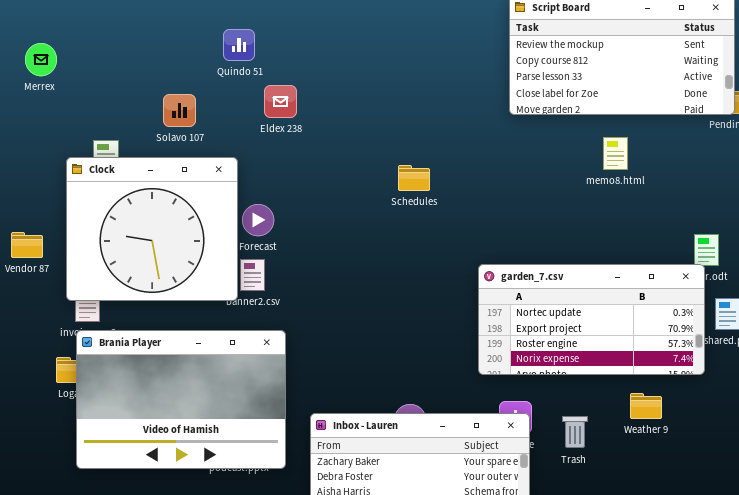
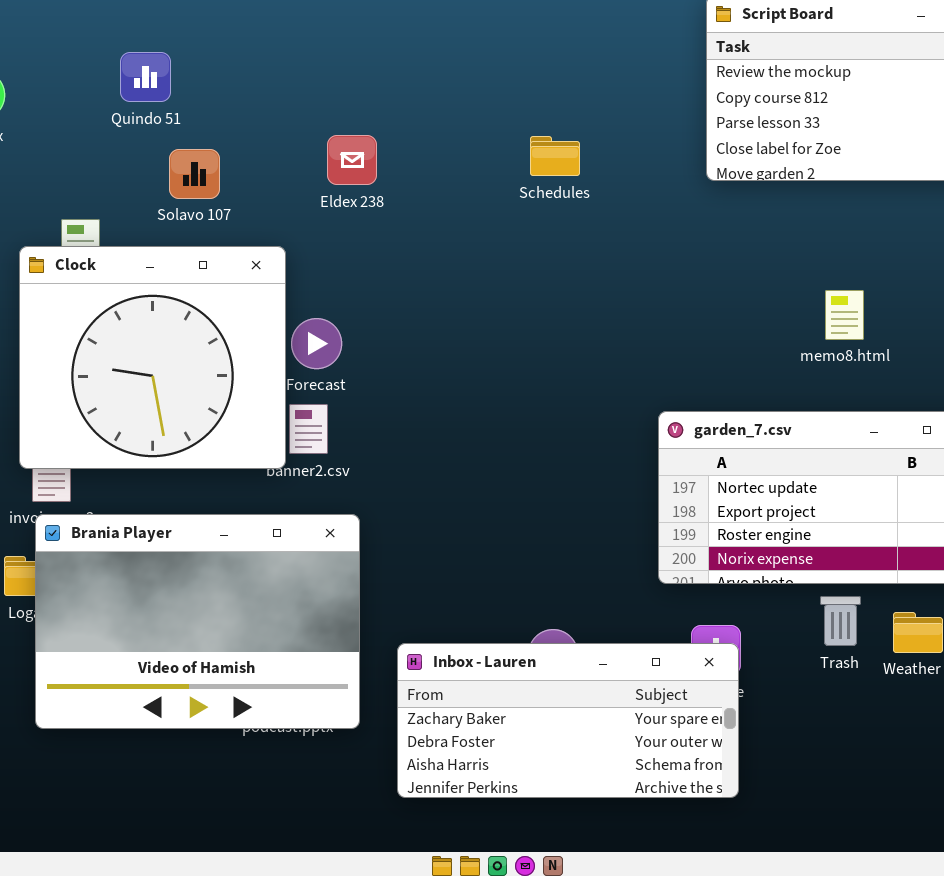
Quindo 51: [223,29,255,61] -> [120,52,171,102], moved
memo8.html: [603,137,628,170] -> [825,290,864,340], moved
Schedules: [398,165,430,191] -> [530,136,580,176], moved
Trash: [562,416,588,448] -> [820,596,861,646], moved

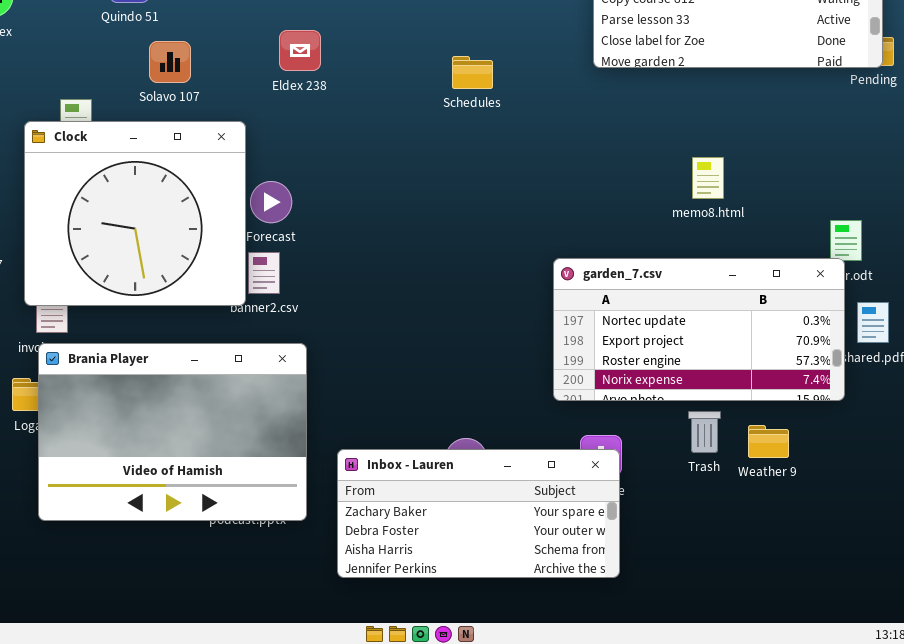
Schedules: [530,136,580,176] -> [452,56,493,89], moved

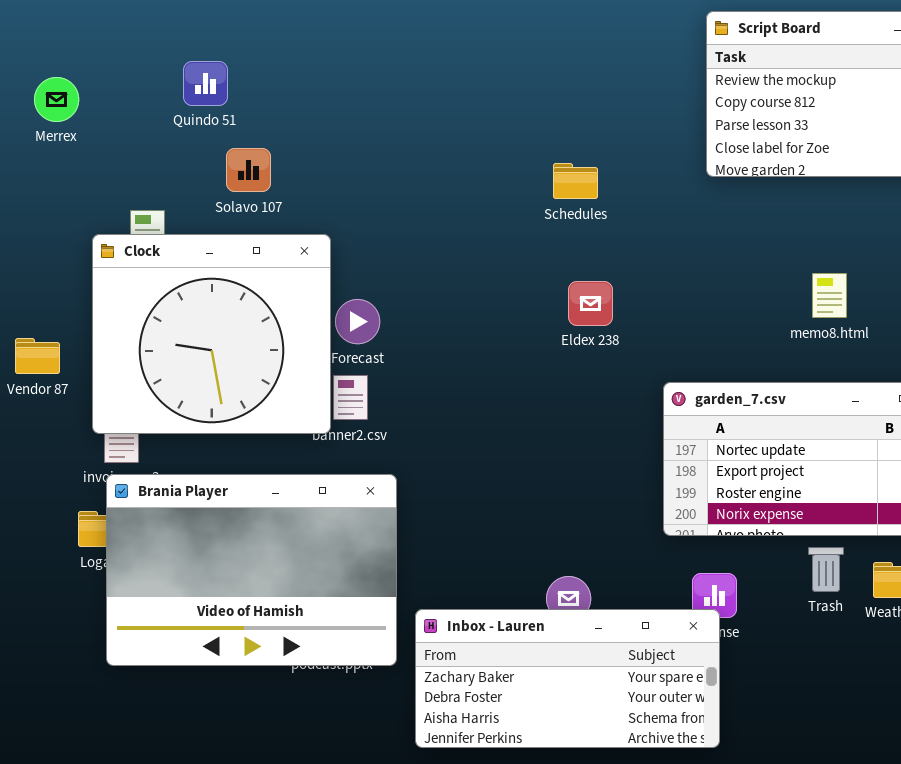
Eldex 238: [279,30,321,71] -> [568,281,613,326], moved
Inbox - Lauren: [337,449,620,578] -> [415,609,720,748], moved

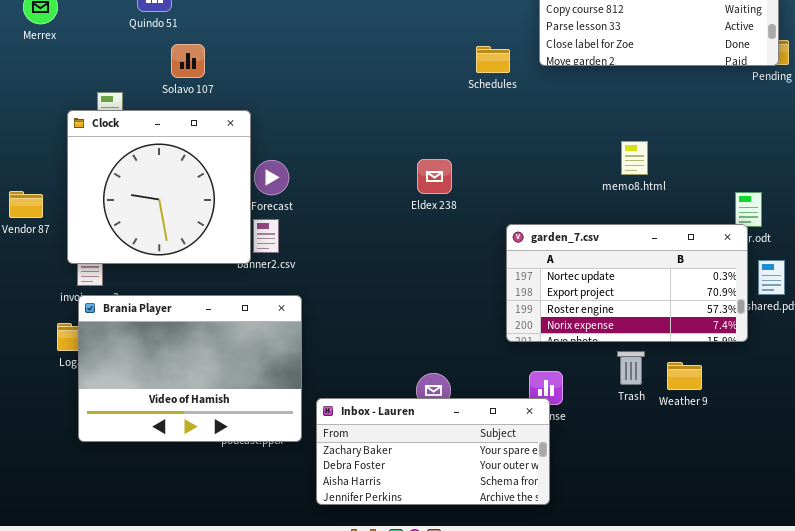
Schedules: [553,163,598,199] -> [476,46,510,73], moved
Eldex 238: [568,281,613,326] -> [417,159,452,194], moved

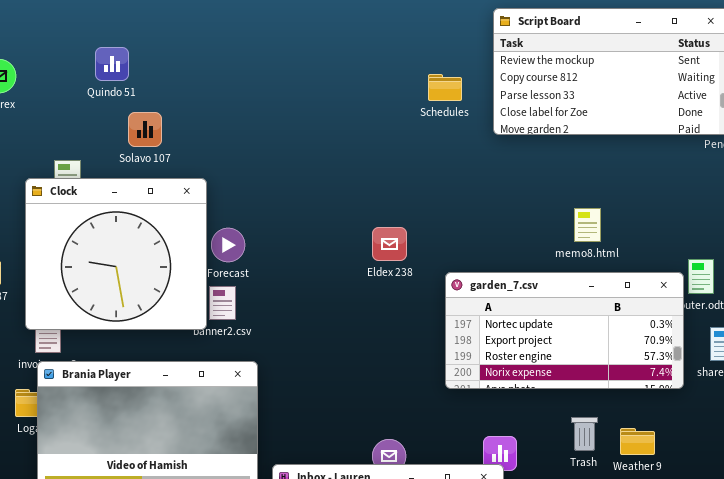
Schedules: [476,46,510,73] -> [428,74,462,101], moved
garden_7.csv: [506,224,748,342] -> [445,272,684,389], moved

